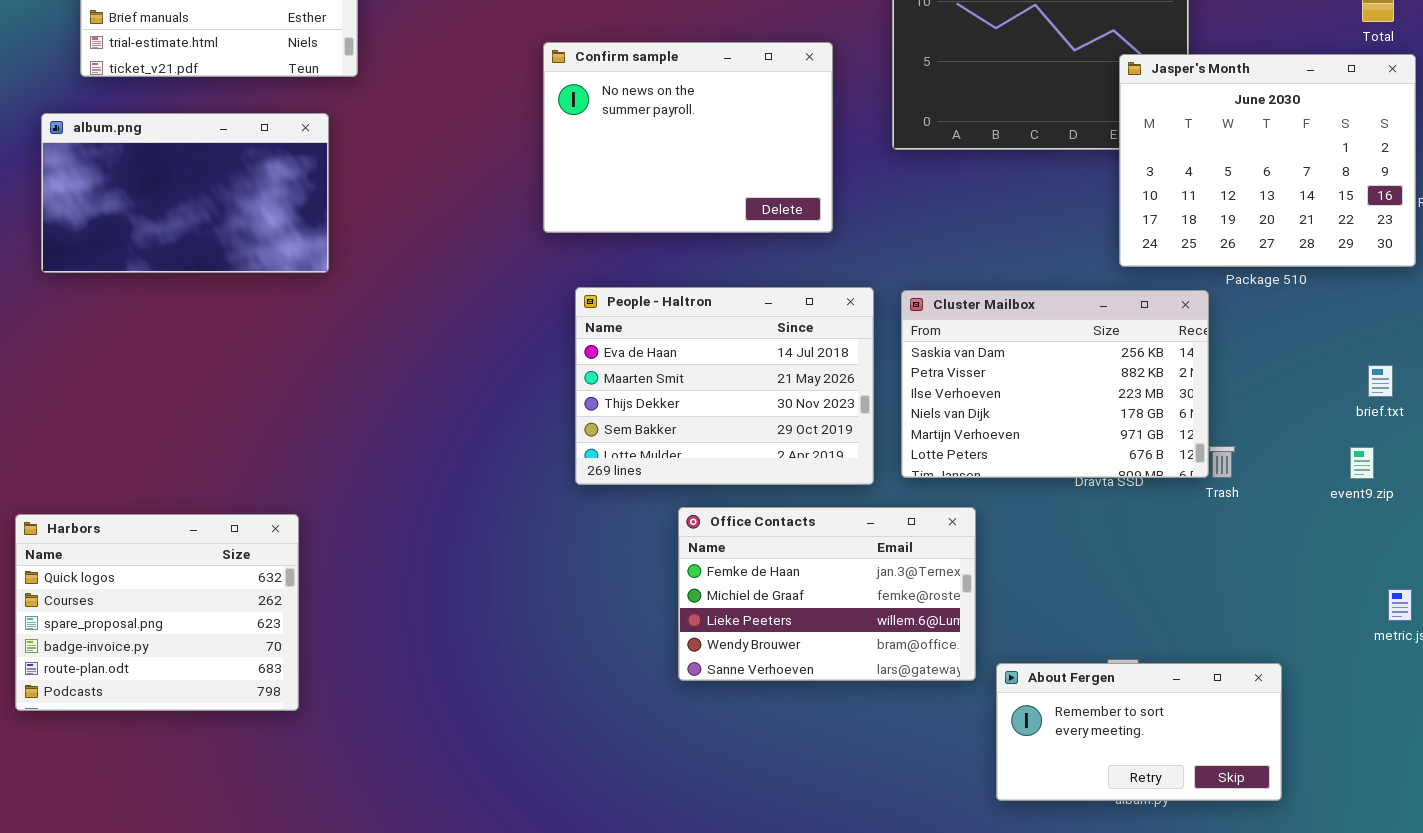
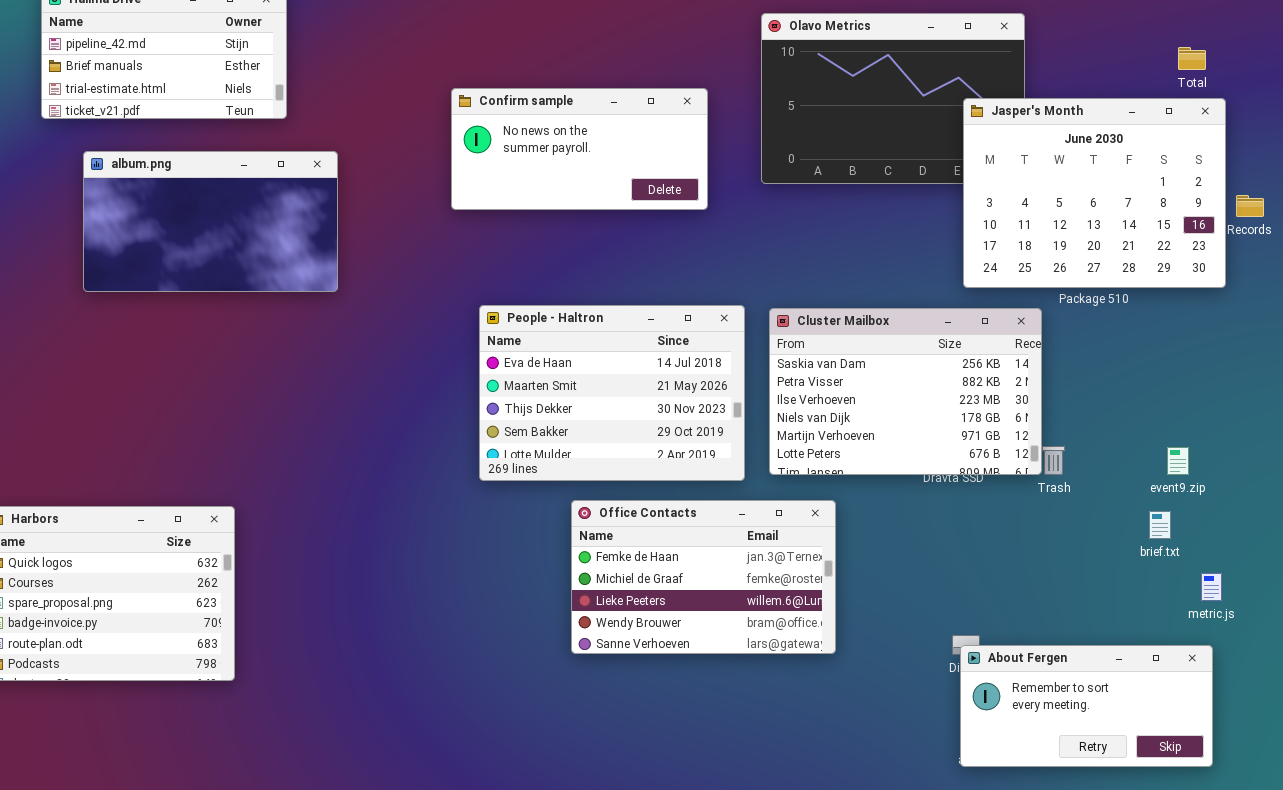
Confirm sample: [543,42,833,233] -> [451,88,708,210], resized
album.png: [41,113,329,273] -> [83,151,338,292], moved
brief.txt: [1368,365,1393,397] -> [1149,511,1171,539], moved
About Fergen: [996,663,1282,801] -> [960,645,1213,767], moved

